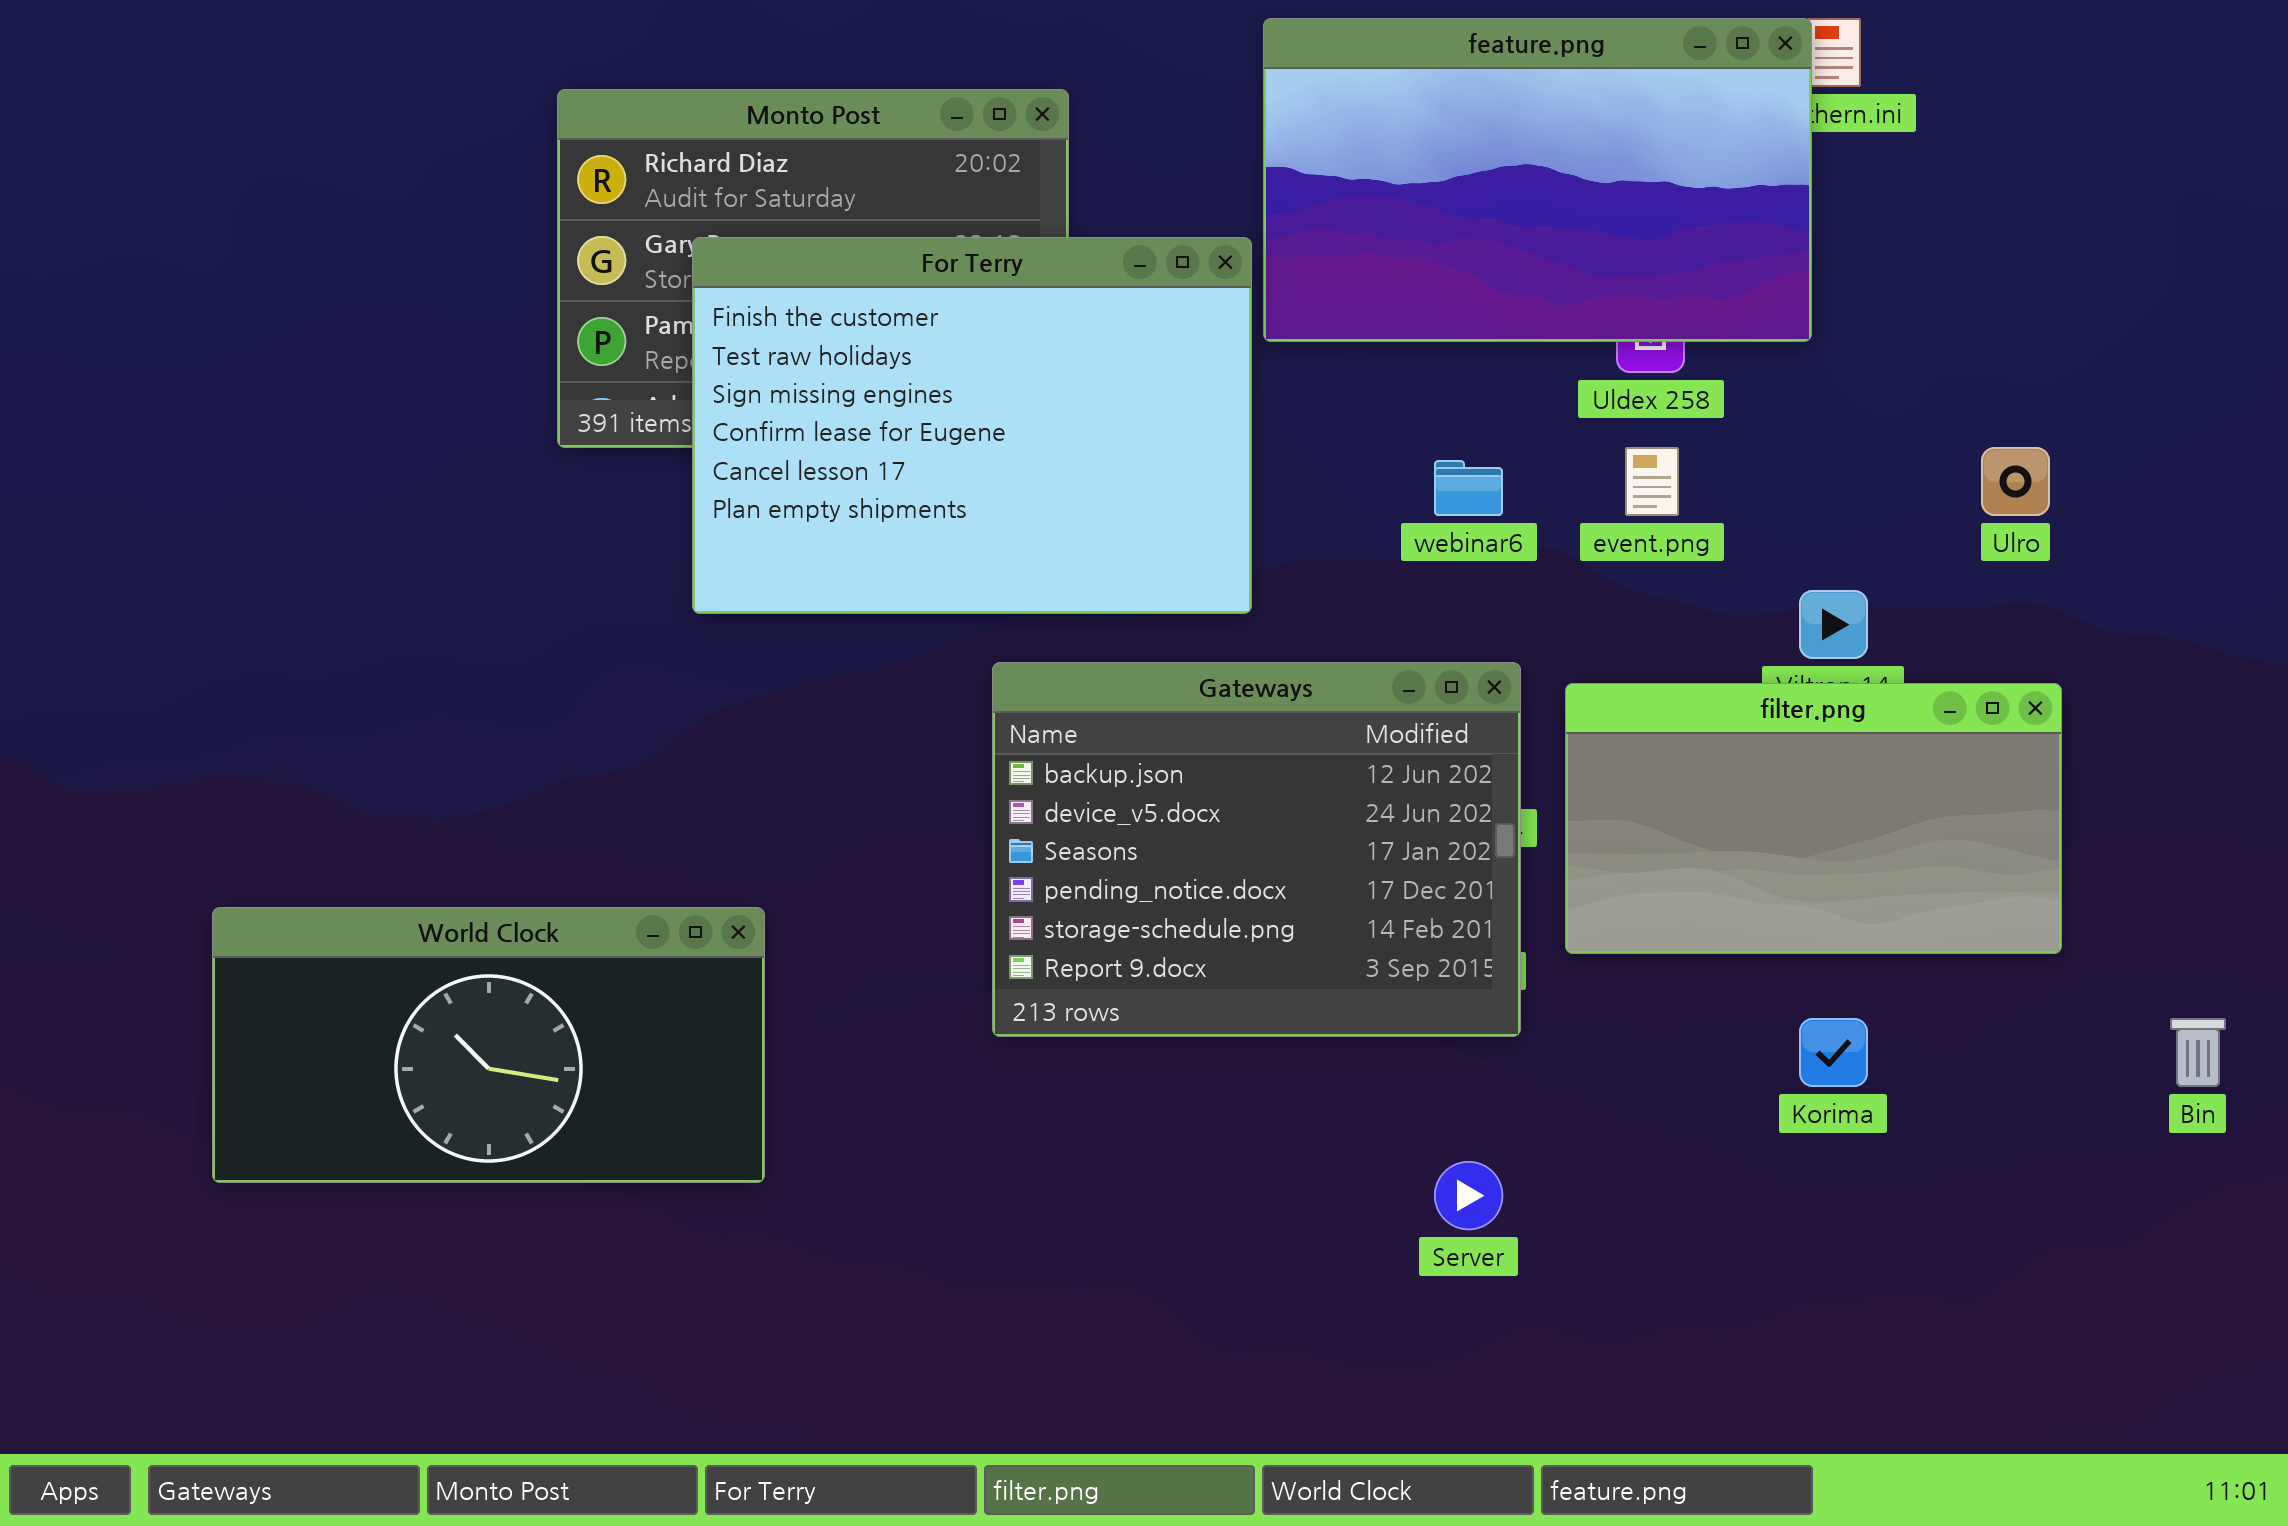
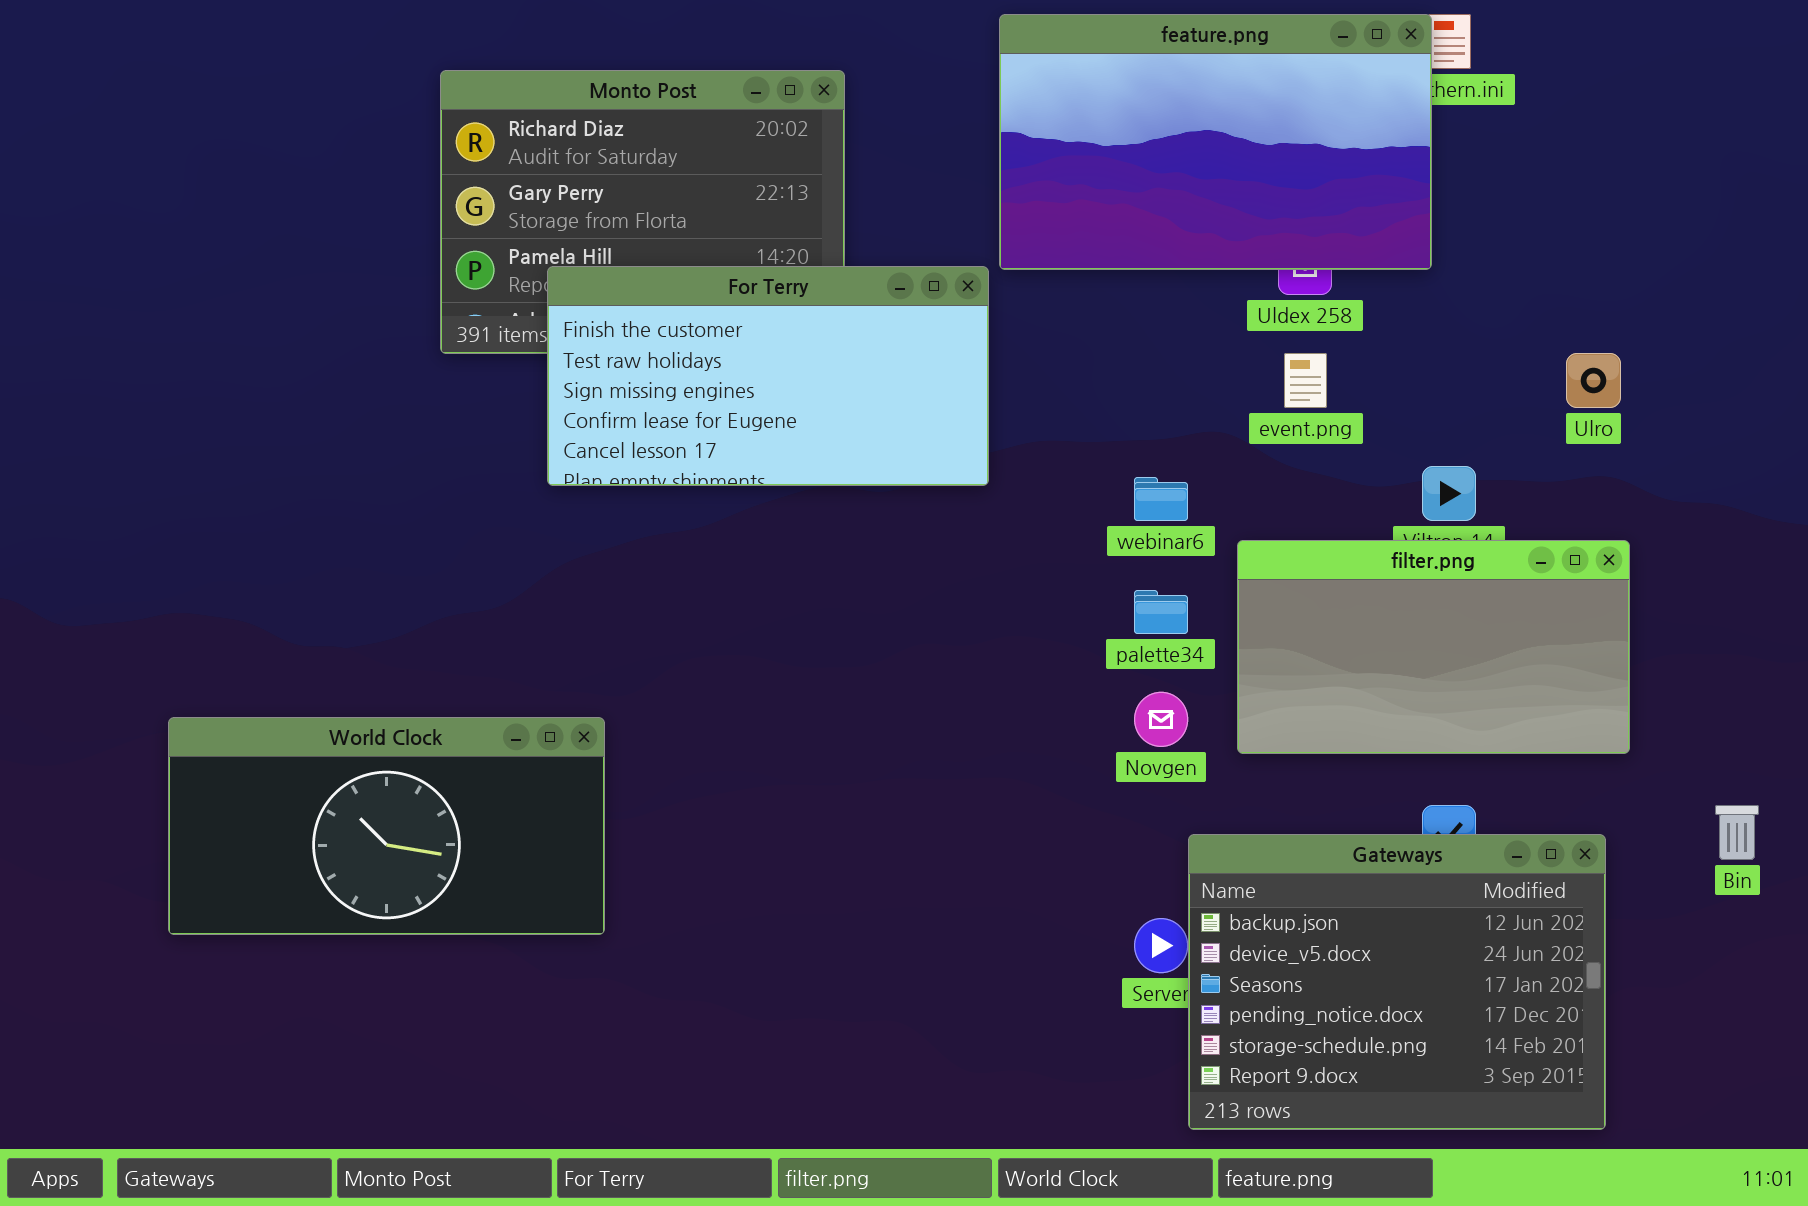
For Terry: [692,237,1252,614] -> [547,266,989,486], resized
webinar6: [1434,460,1503,516] -> [1134,477,1188,521], moved
Gateways: [992,662,1521,1037] -> [1188,834,1606,1130], moved

